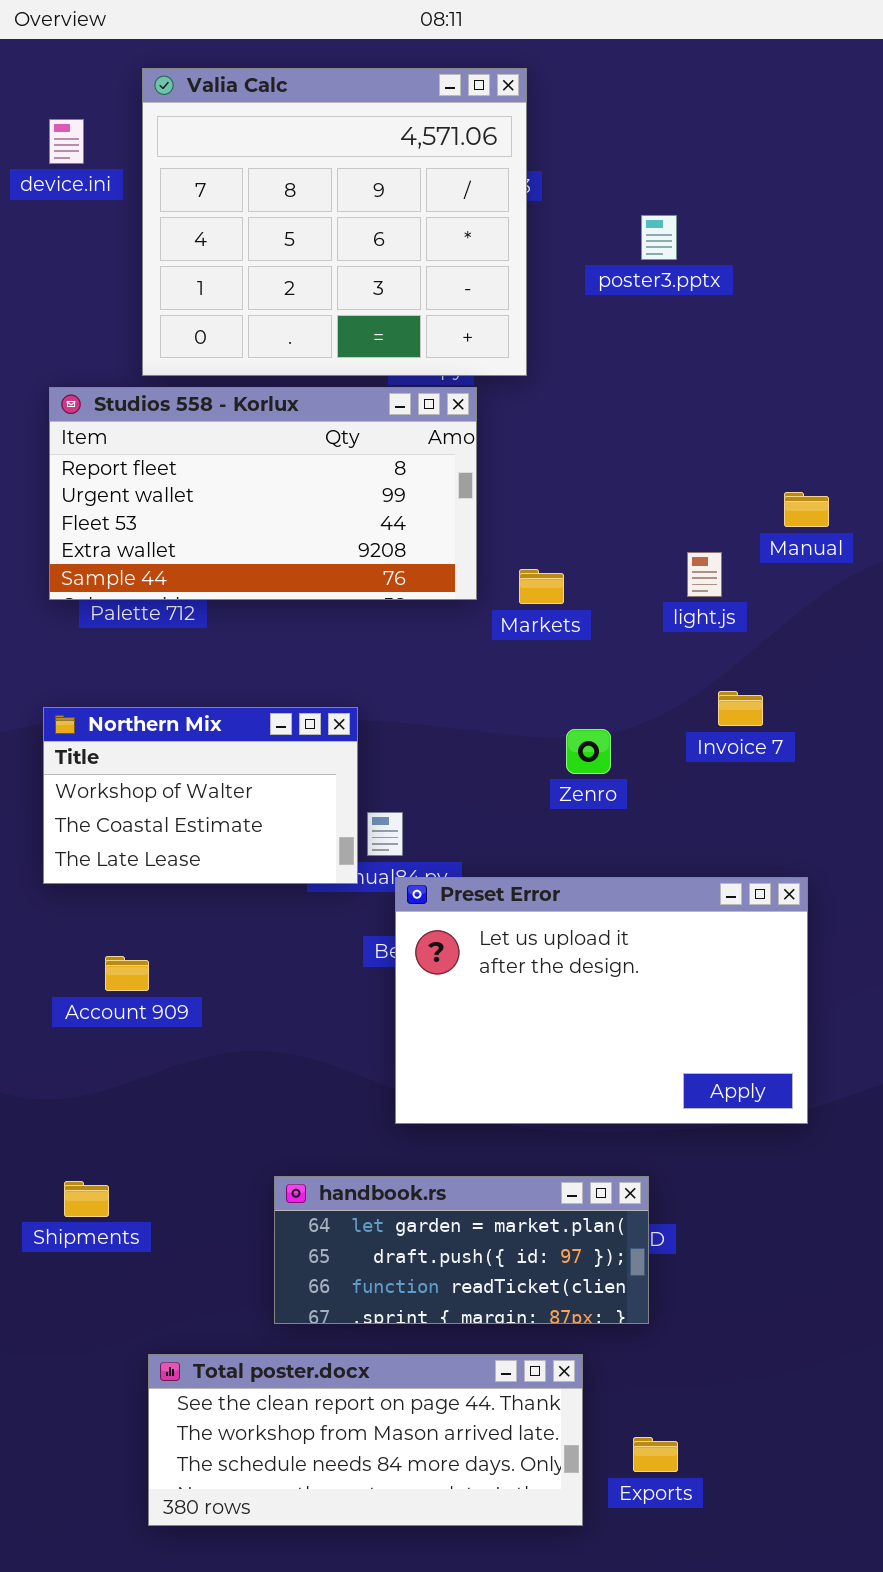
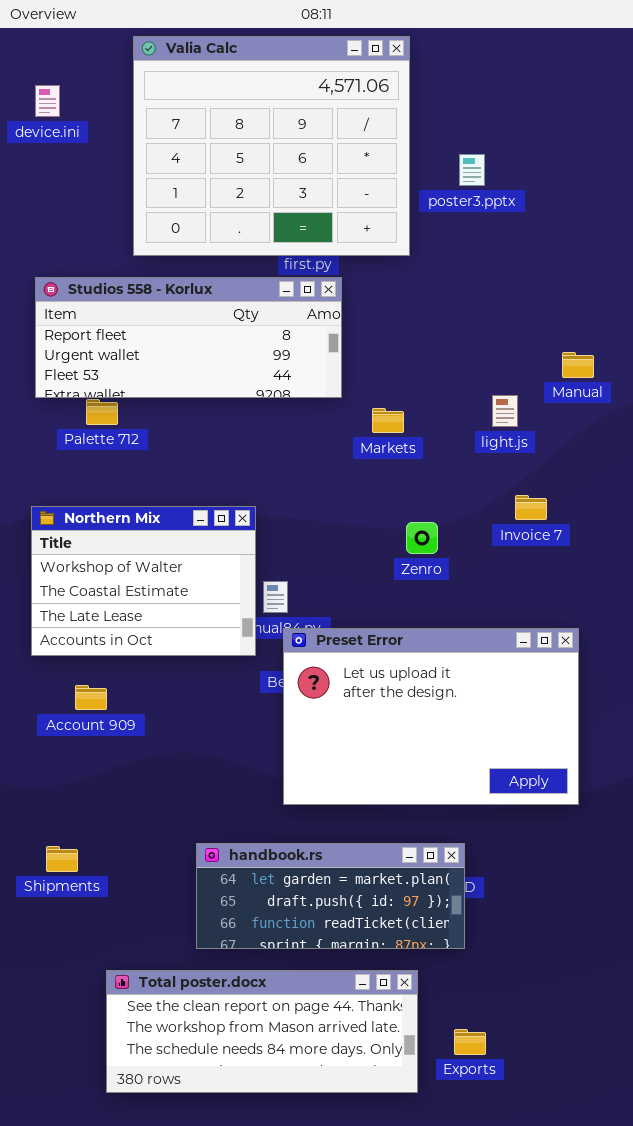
Valia Calc: [142,68,527,376] -> [133,36,410,256], moved
Studios 558 - Korlux: [49,387,477,600] -> [35,277,342,398], resized
Northern Mix: [43,707,358,884] -> [31,506,256,656], resized

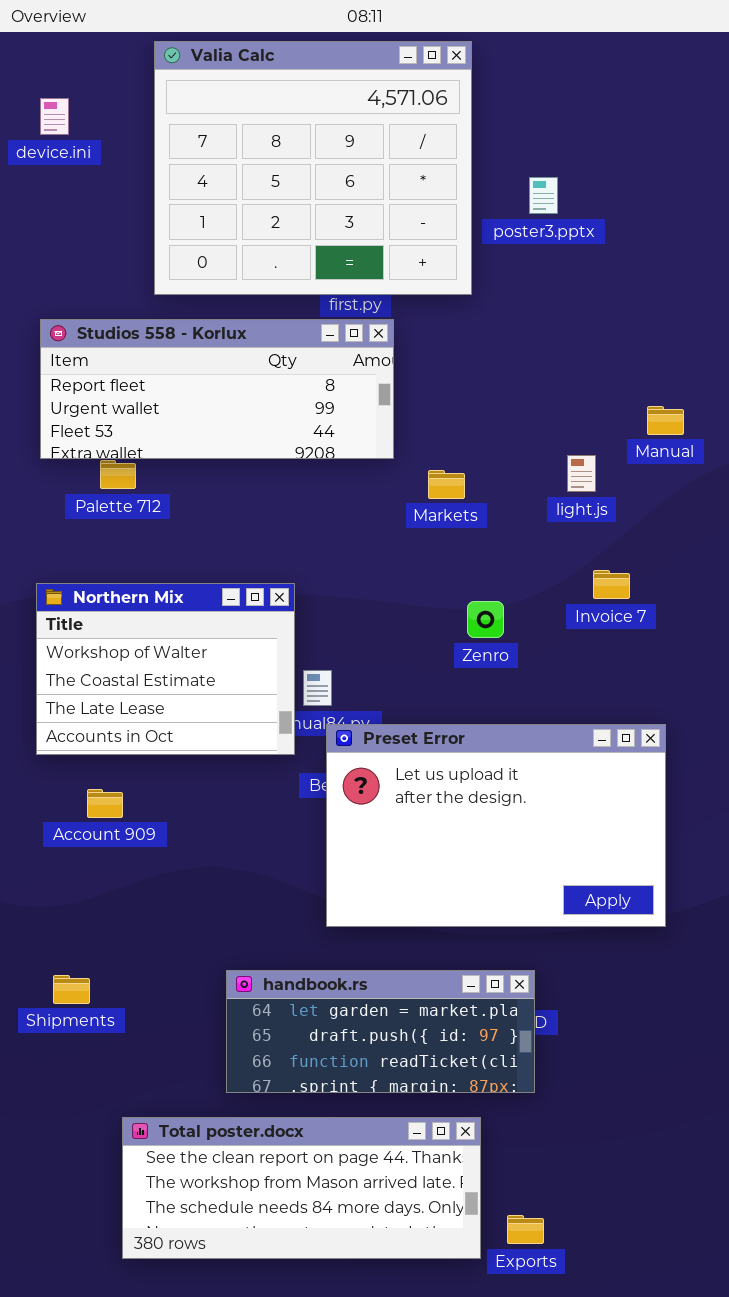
Exports: [454,1029,486,1055] -> [507,1215,544,1244], moved

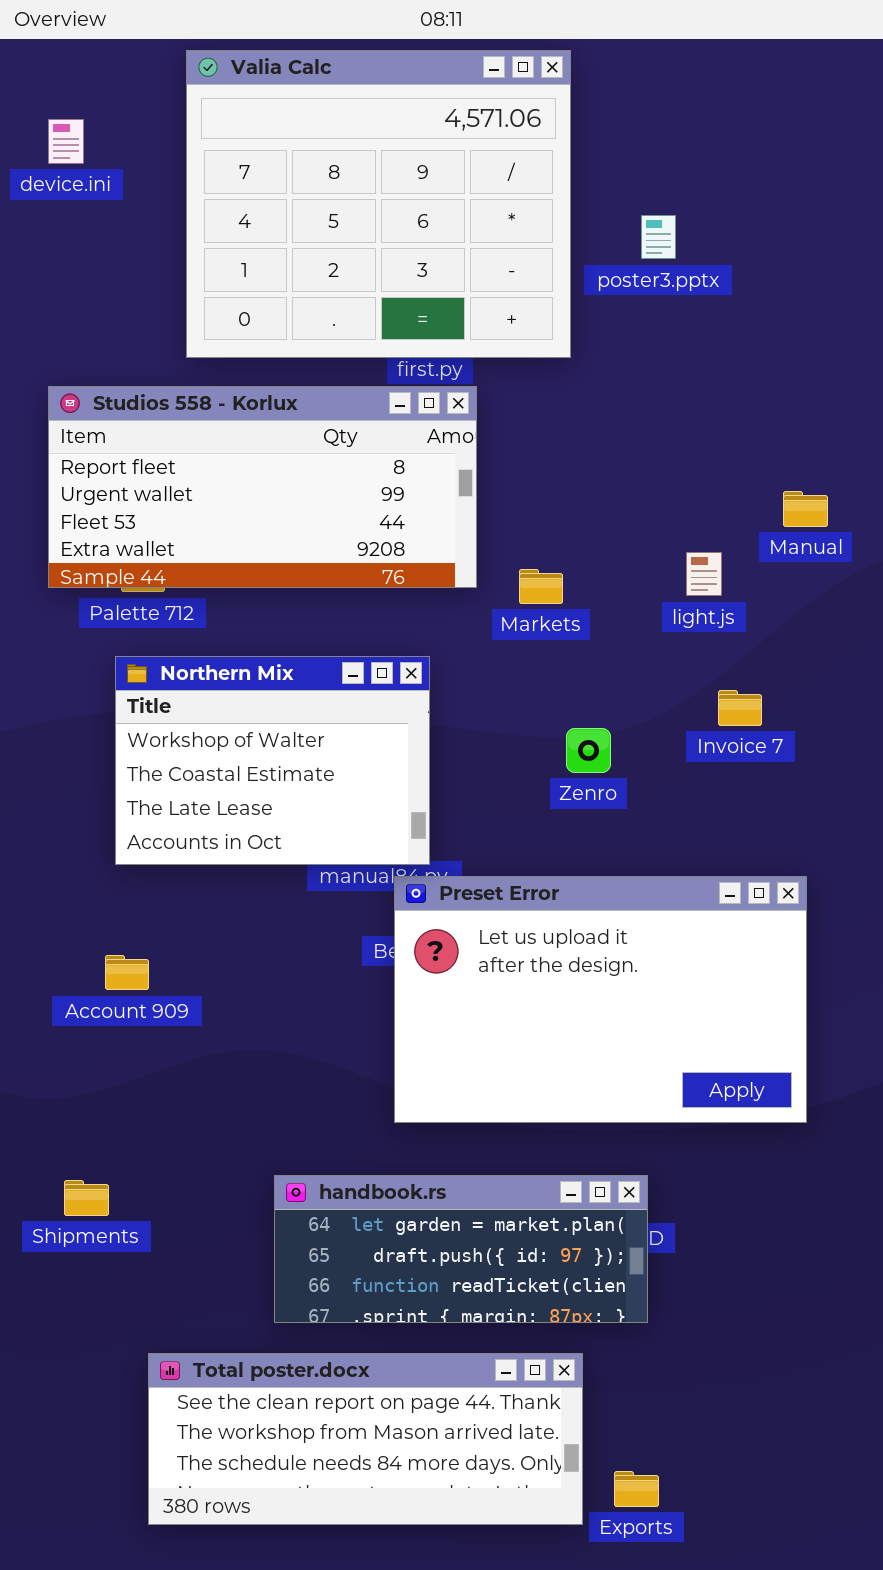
Studios 558 - Korlux: [40,319,394,459] -> [48,386,477,588], resized
Northern Mix: [36,583,295,755] -> [115,656,430,865], moved

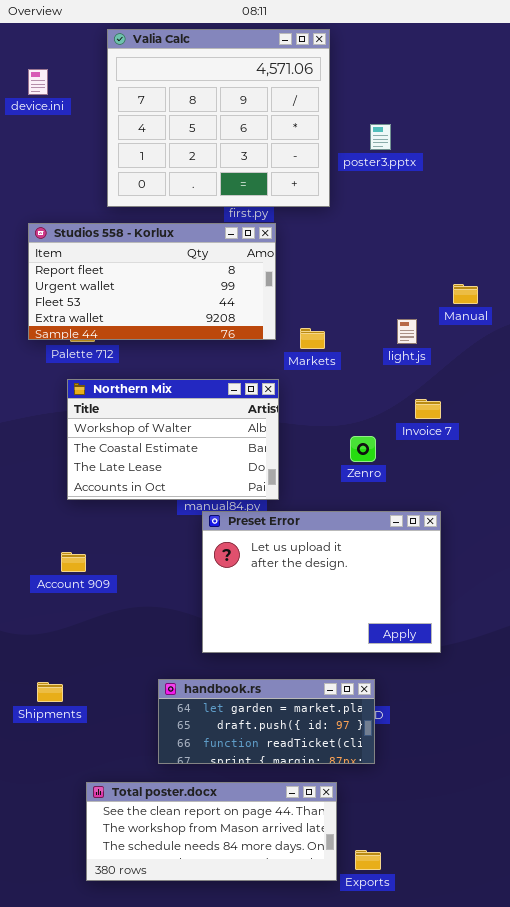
Northern Mix: [115,656,430,865] -> [67,379,279,500], resized
Zenro: [566,728,611,773] -> [350,436,376,462], moved
Preset Error: [394,876,807,1123] -> [202,511,441,653], moved

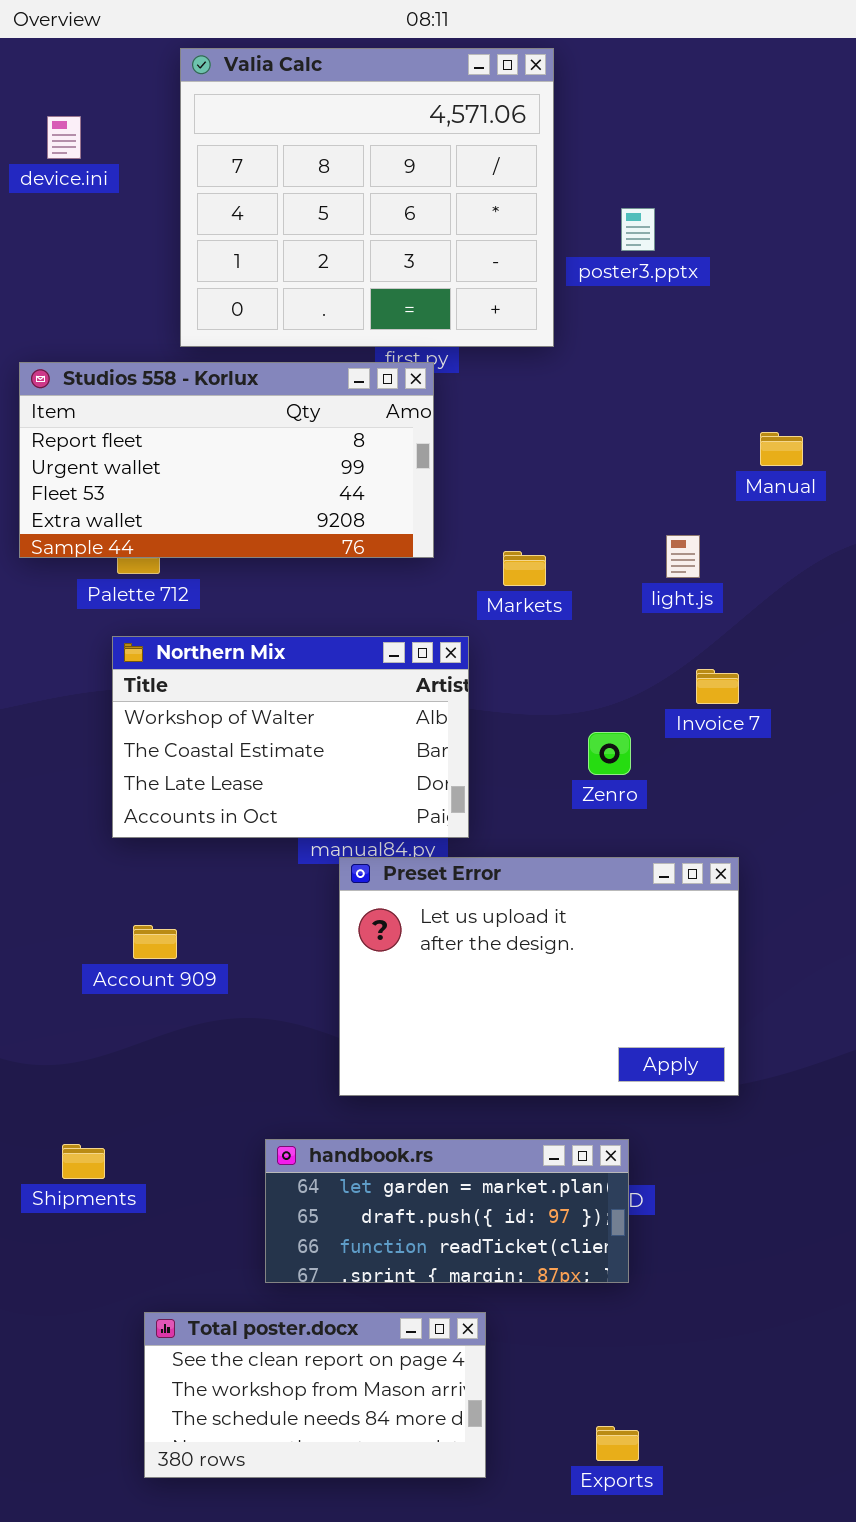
Studios 558 - Korlux: [28,223,276,340] -> [19,362,434,558], moved
Manual: [453,284,478,304] -> [760,432,803,466], moved
Account 909: [61,552,86,572] -> [133,925,177,959], moved
Total poster.docx: [86,782,337,881] -> [144,1312,486,1478], resized

